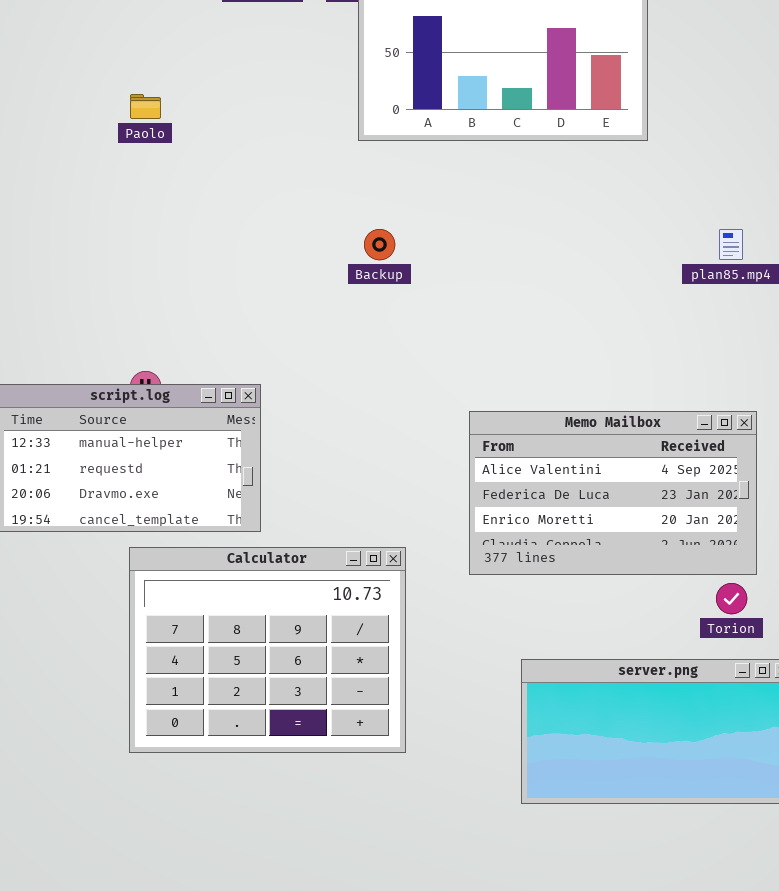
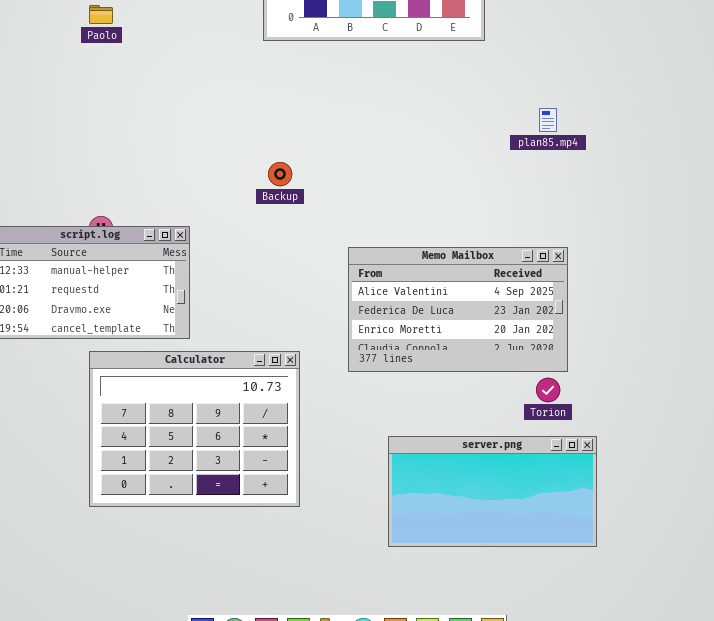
Backup: [364,229,395,260] -> [268,162,292,186], moved

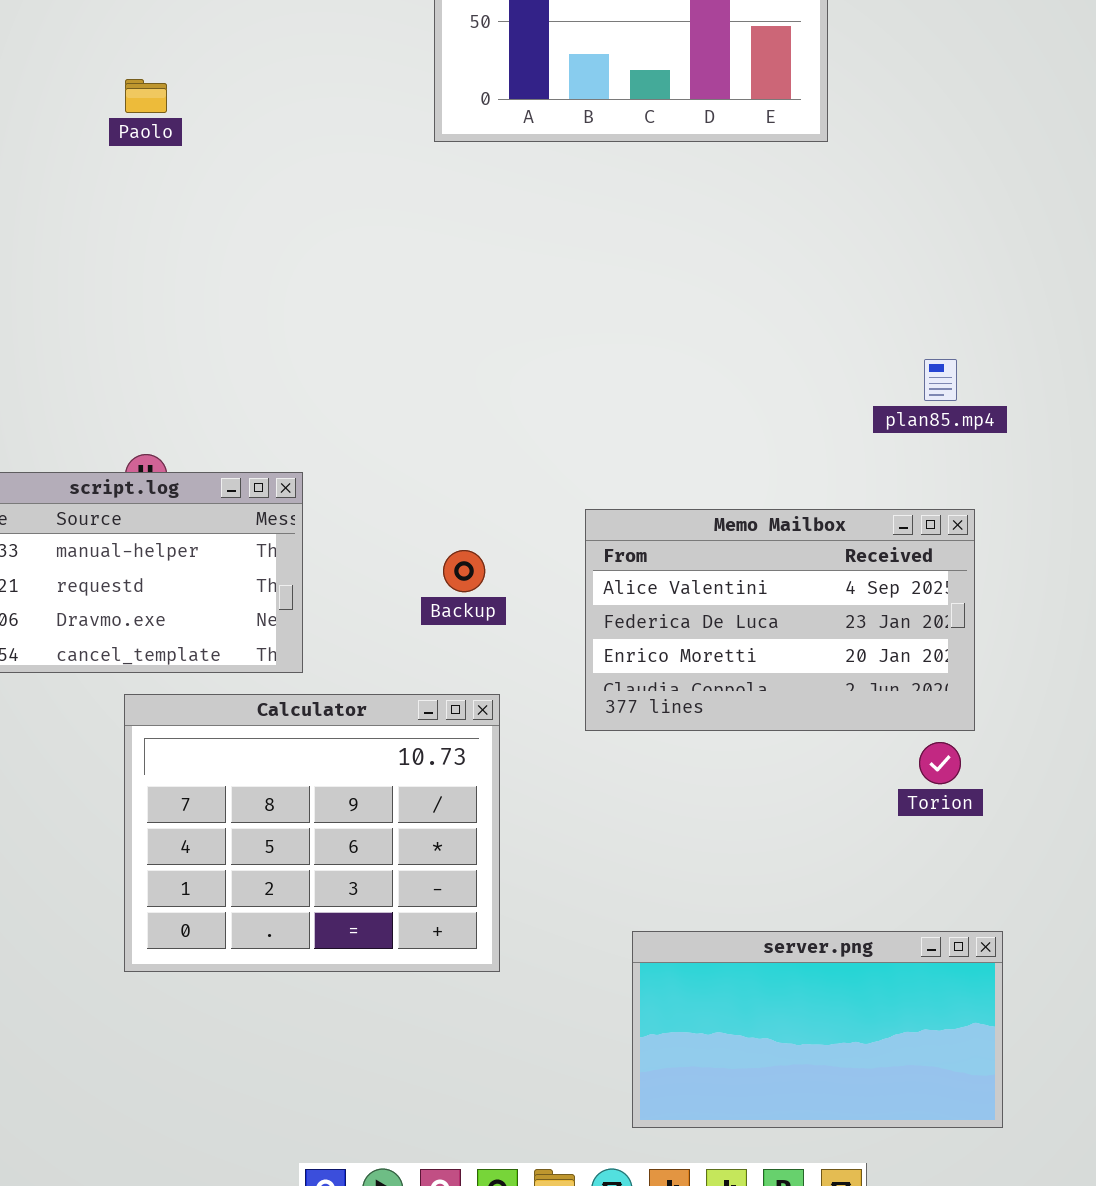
plan85.mp4: [539,108,557,132] -> [924,359,957,401], moved
Backup: [268,162,292,186] -> [443,550,485,592], moved
server.png: [388,436,597,547] -> [632,931,1003,1128], moved

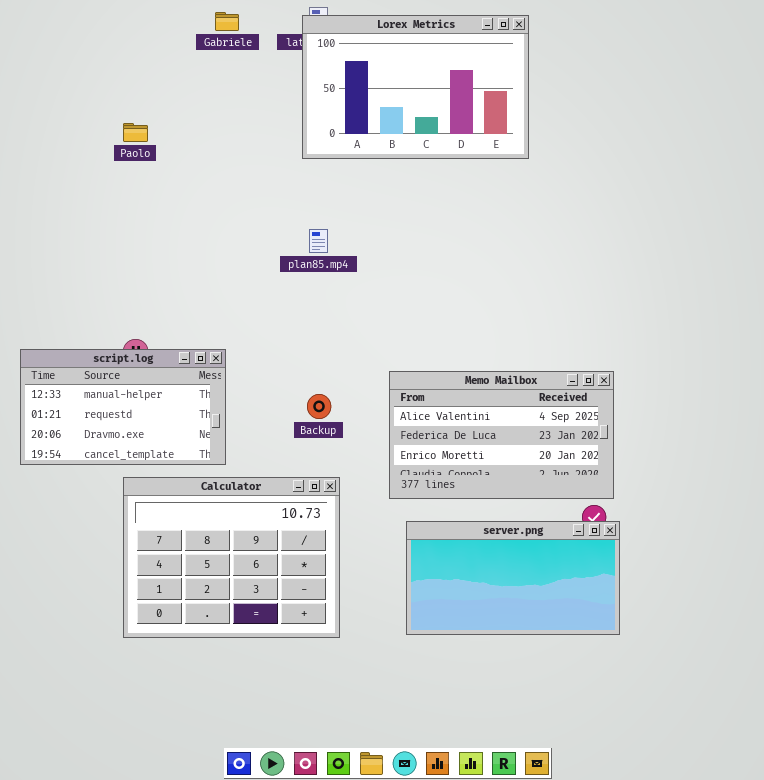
plan85.mp4: [924,359,957,401] -> [309,229,328,253], moved
server.png: [632,931,1003,1128] -> [406,521,620,635], moved

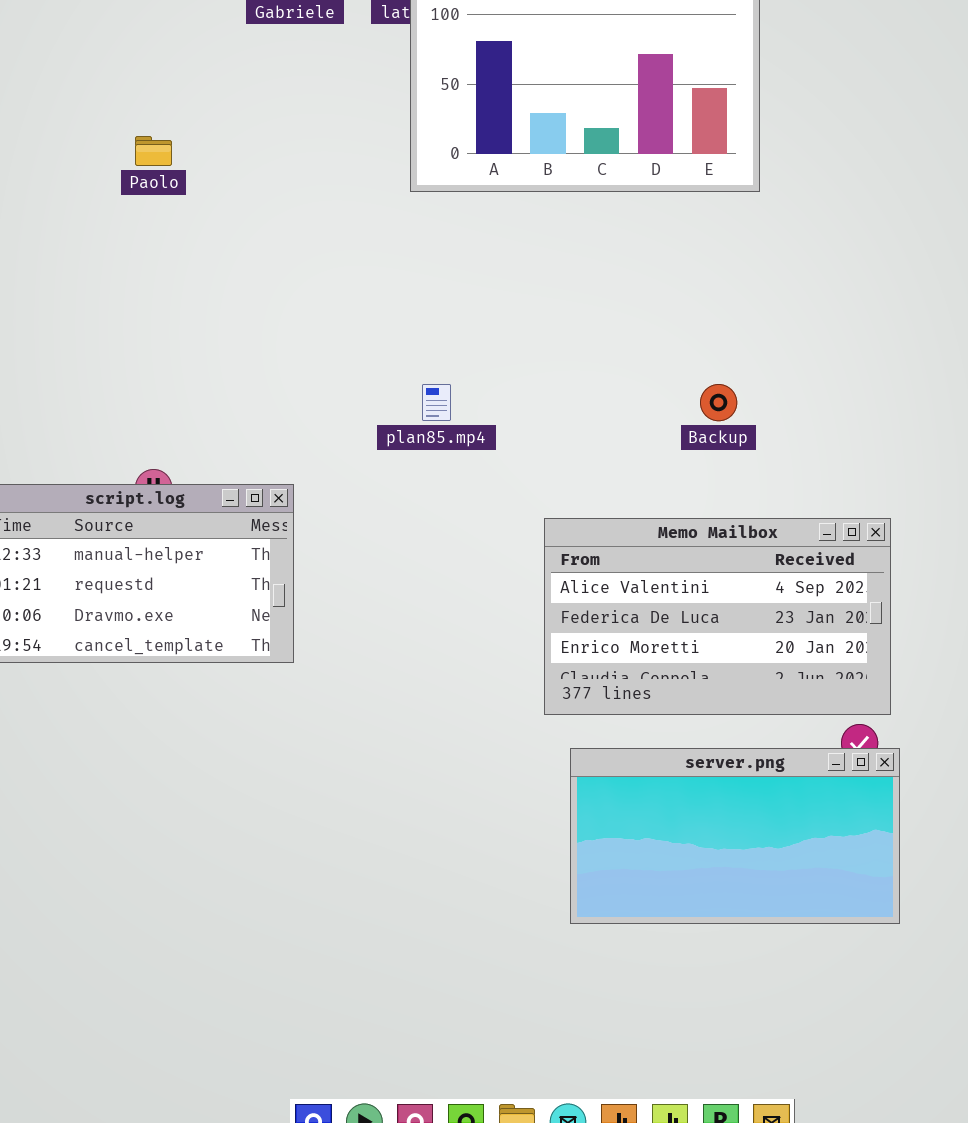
plan85.mp4: [309,229,328,253] -> [422,384,451,421], moved
Backup: [307,394,331,419] -> [700,384,737,421], moved
Calculator: [123,477,340,638] -> none, closed

